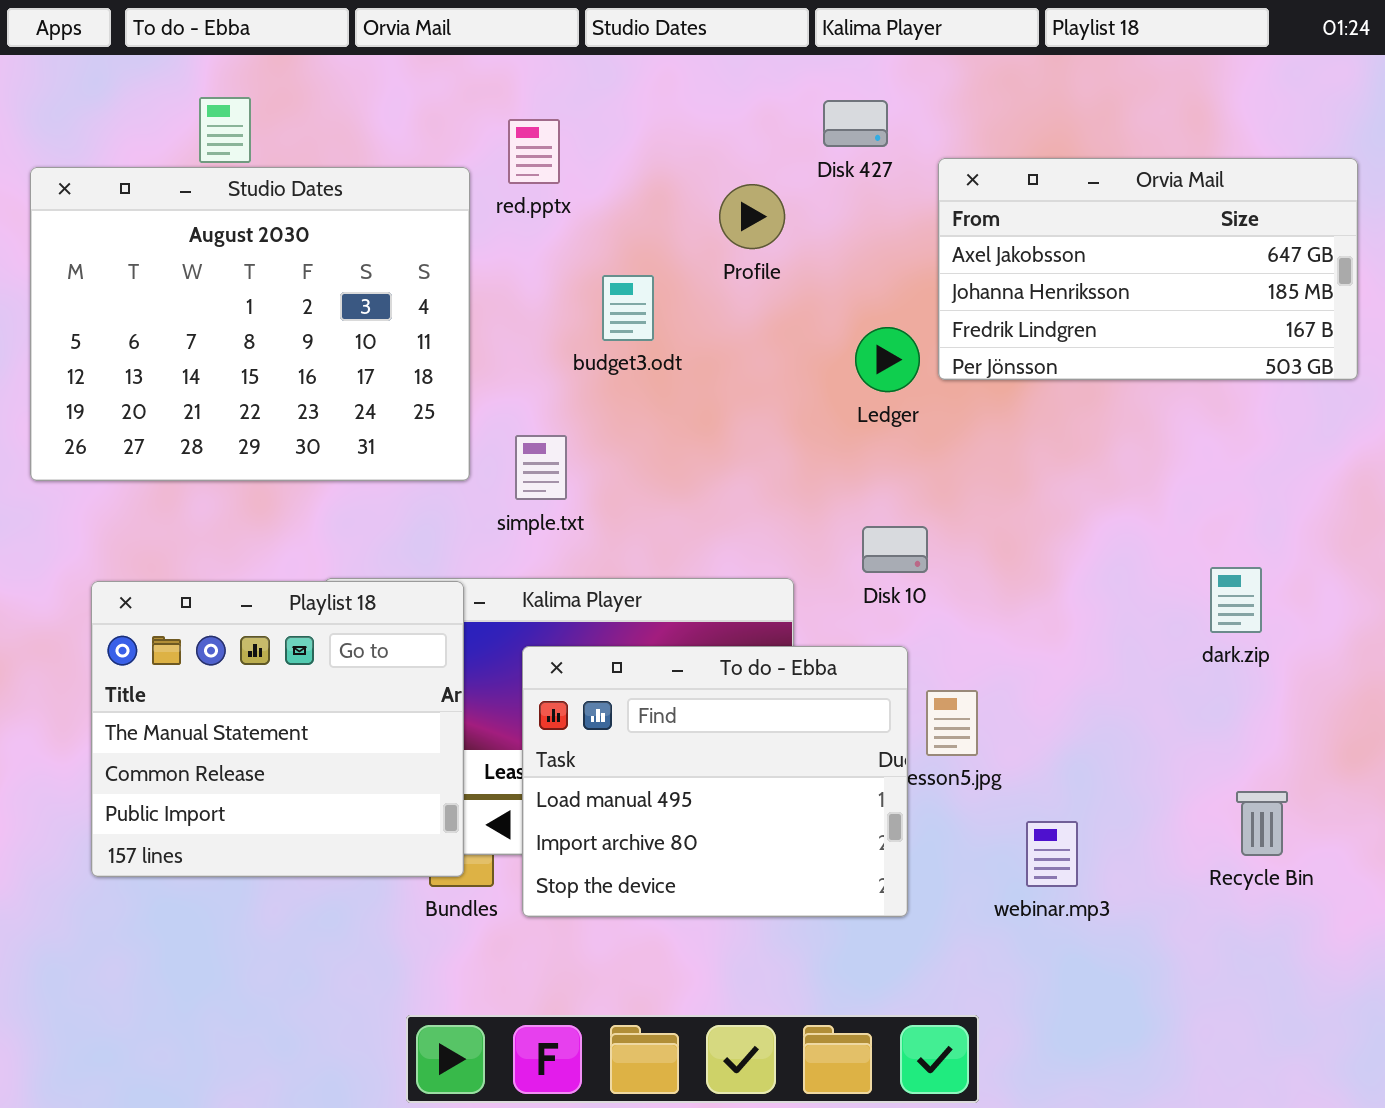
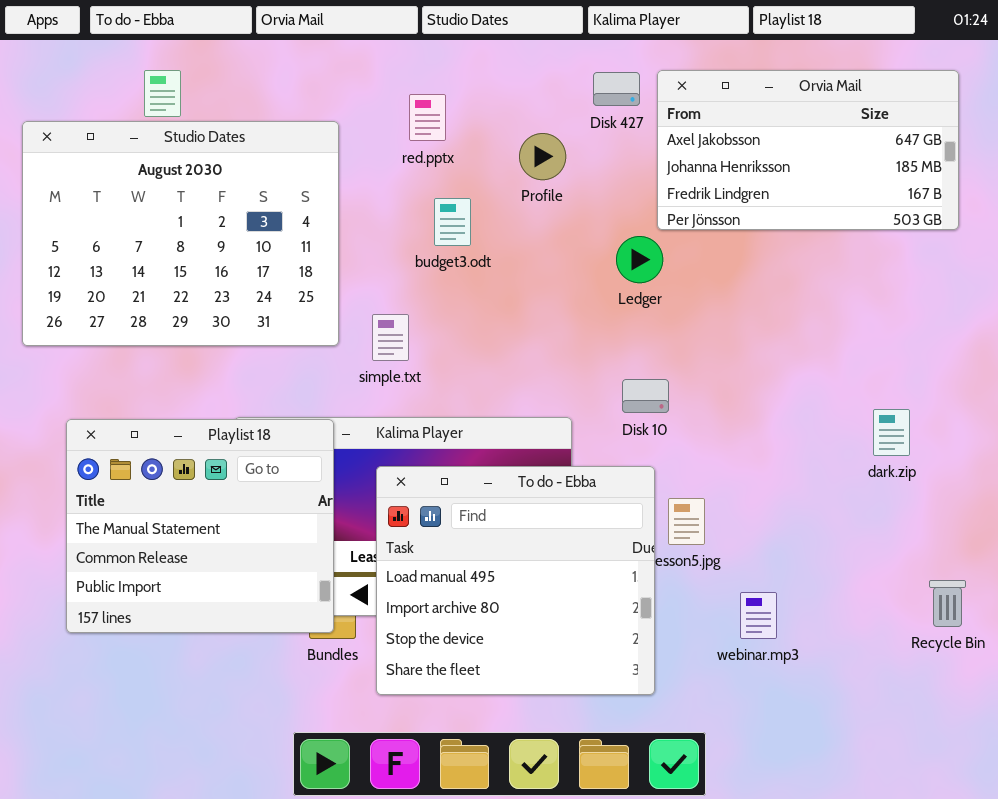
red.pptx: [508,119,560,184] -> [409,94,446,141], moved
Orvia Mail: [938,158,1358,380] -> [657,70,959,230], moved
To do - Ebba: [522,646,908,917] -> [376,466,655,695], resized
Recycle Bin: [1236,791,1288,856] -> [929,580,966,627], moved

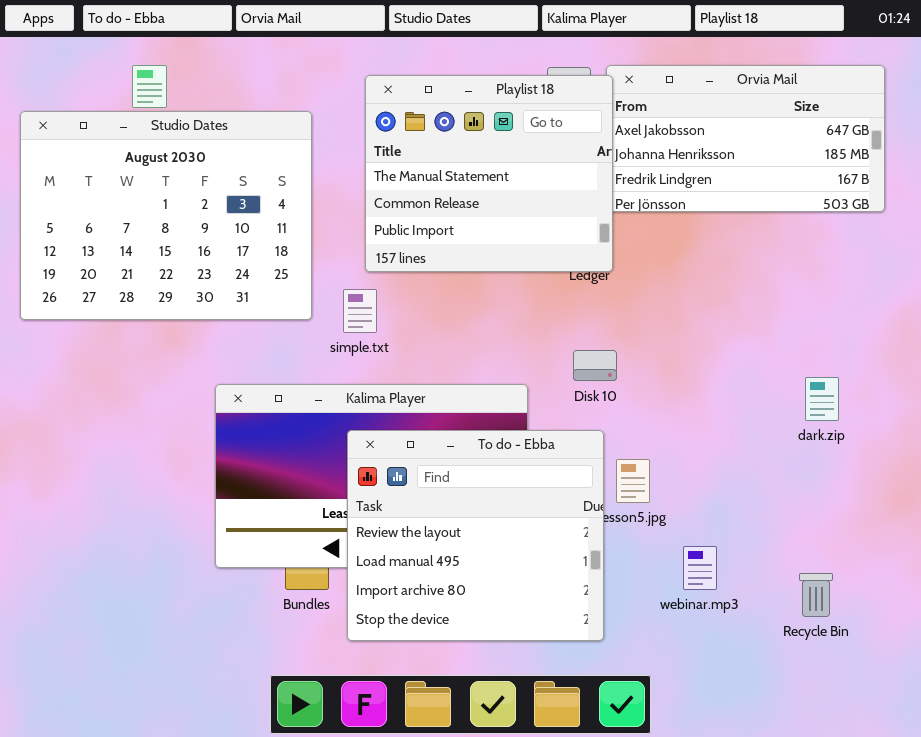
Playlist 18: [66,419,334,633] -> [365,75,613,272], moved
To do - Ebba: [376,466,655,695] -> [347,430,604,641], scrolled up 1 row
Recycle Bin: [929,580,966,627] -> [799,573,833,617], moved

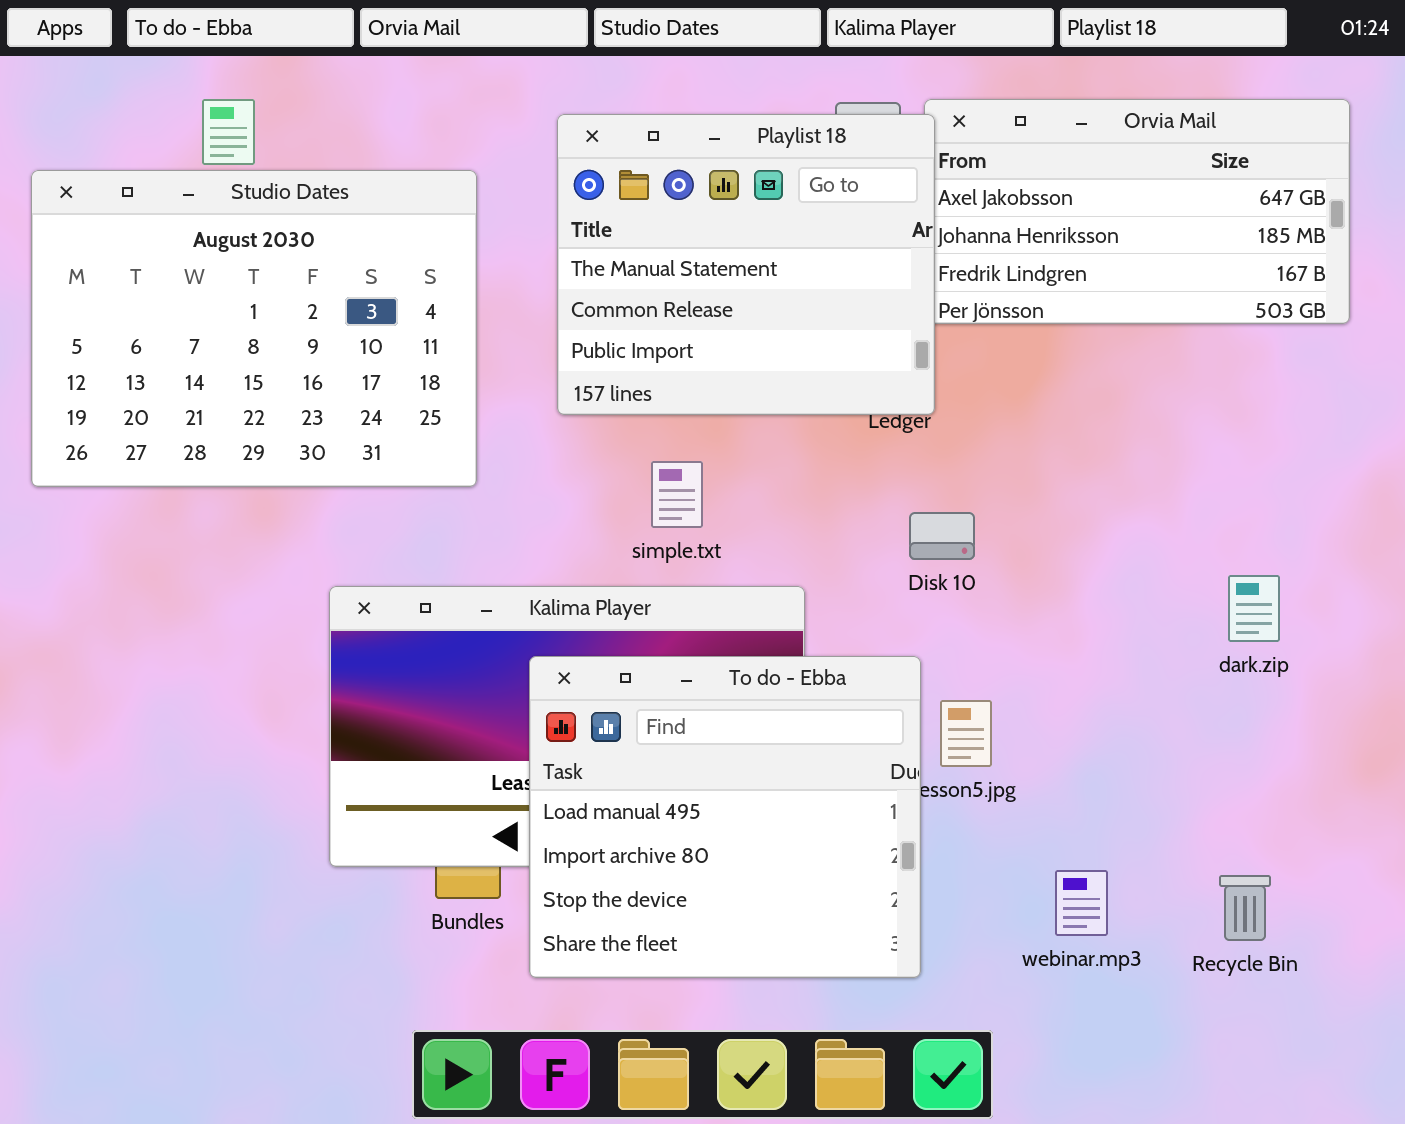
simple.txt: [343,289,377,333] -> [651,461,703,528], moved
Disk 10: [573,350,617,381] -> [909,512,975,560], moved
To do - Ebba: [347,430,604,641] -> [529,656,921,978], scrolled down 1 row
webinar.mp3: [683,546,717,590] -> [1055,870,1108,936], moved

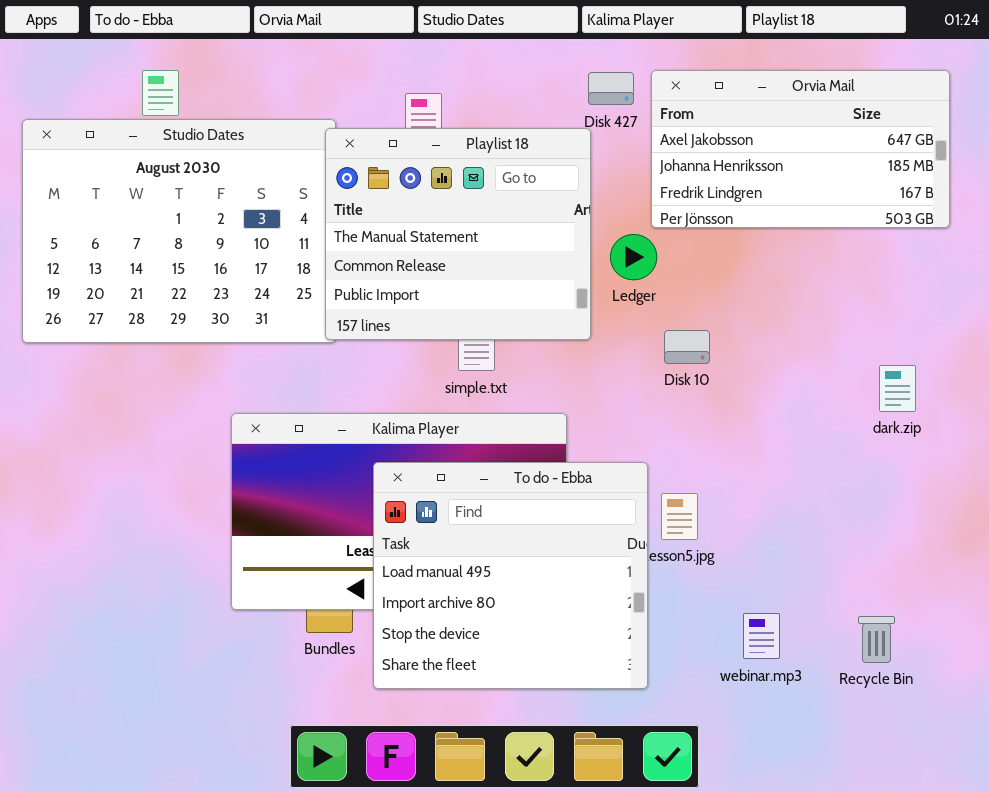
Playlist 18: [557,114,935,415] -> [325,128,591,340], moved
Disk 10: [909,512,975,560] -> [664,330,710,364], moved
dark.zip: [1228,575,1280,642] -> [879,365,916,412], moved

